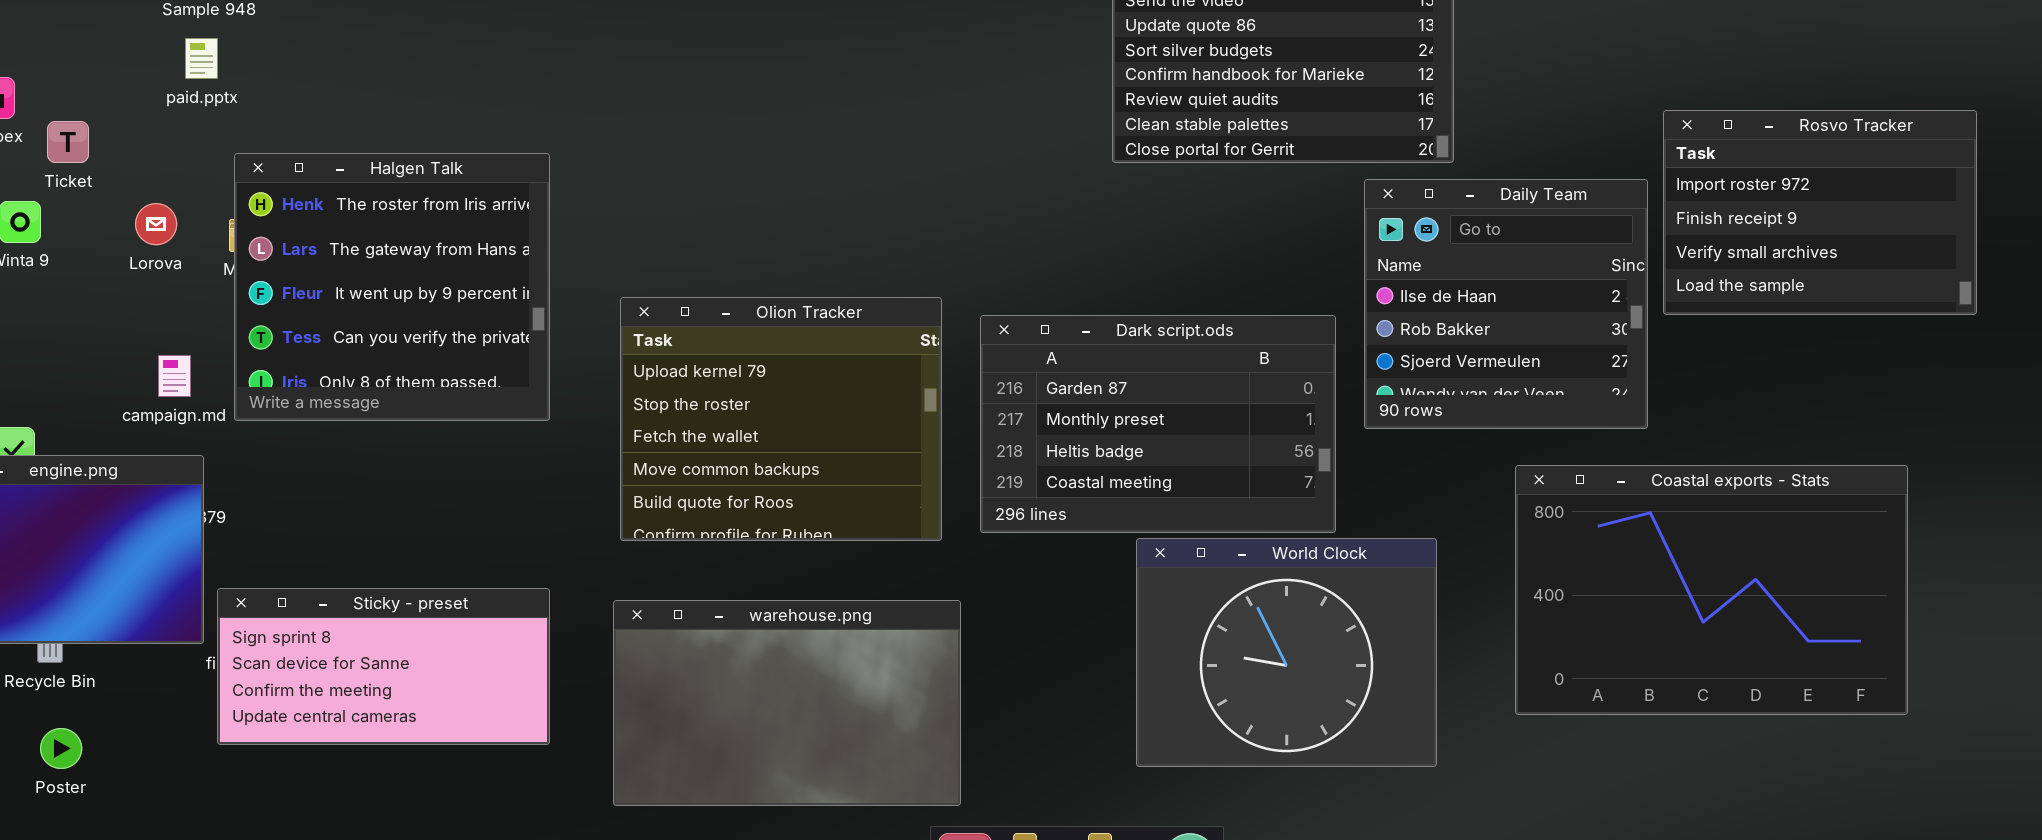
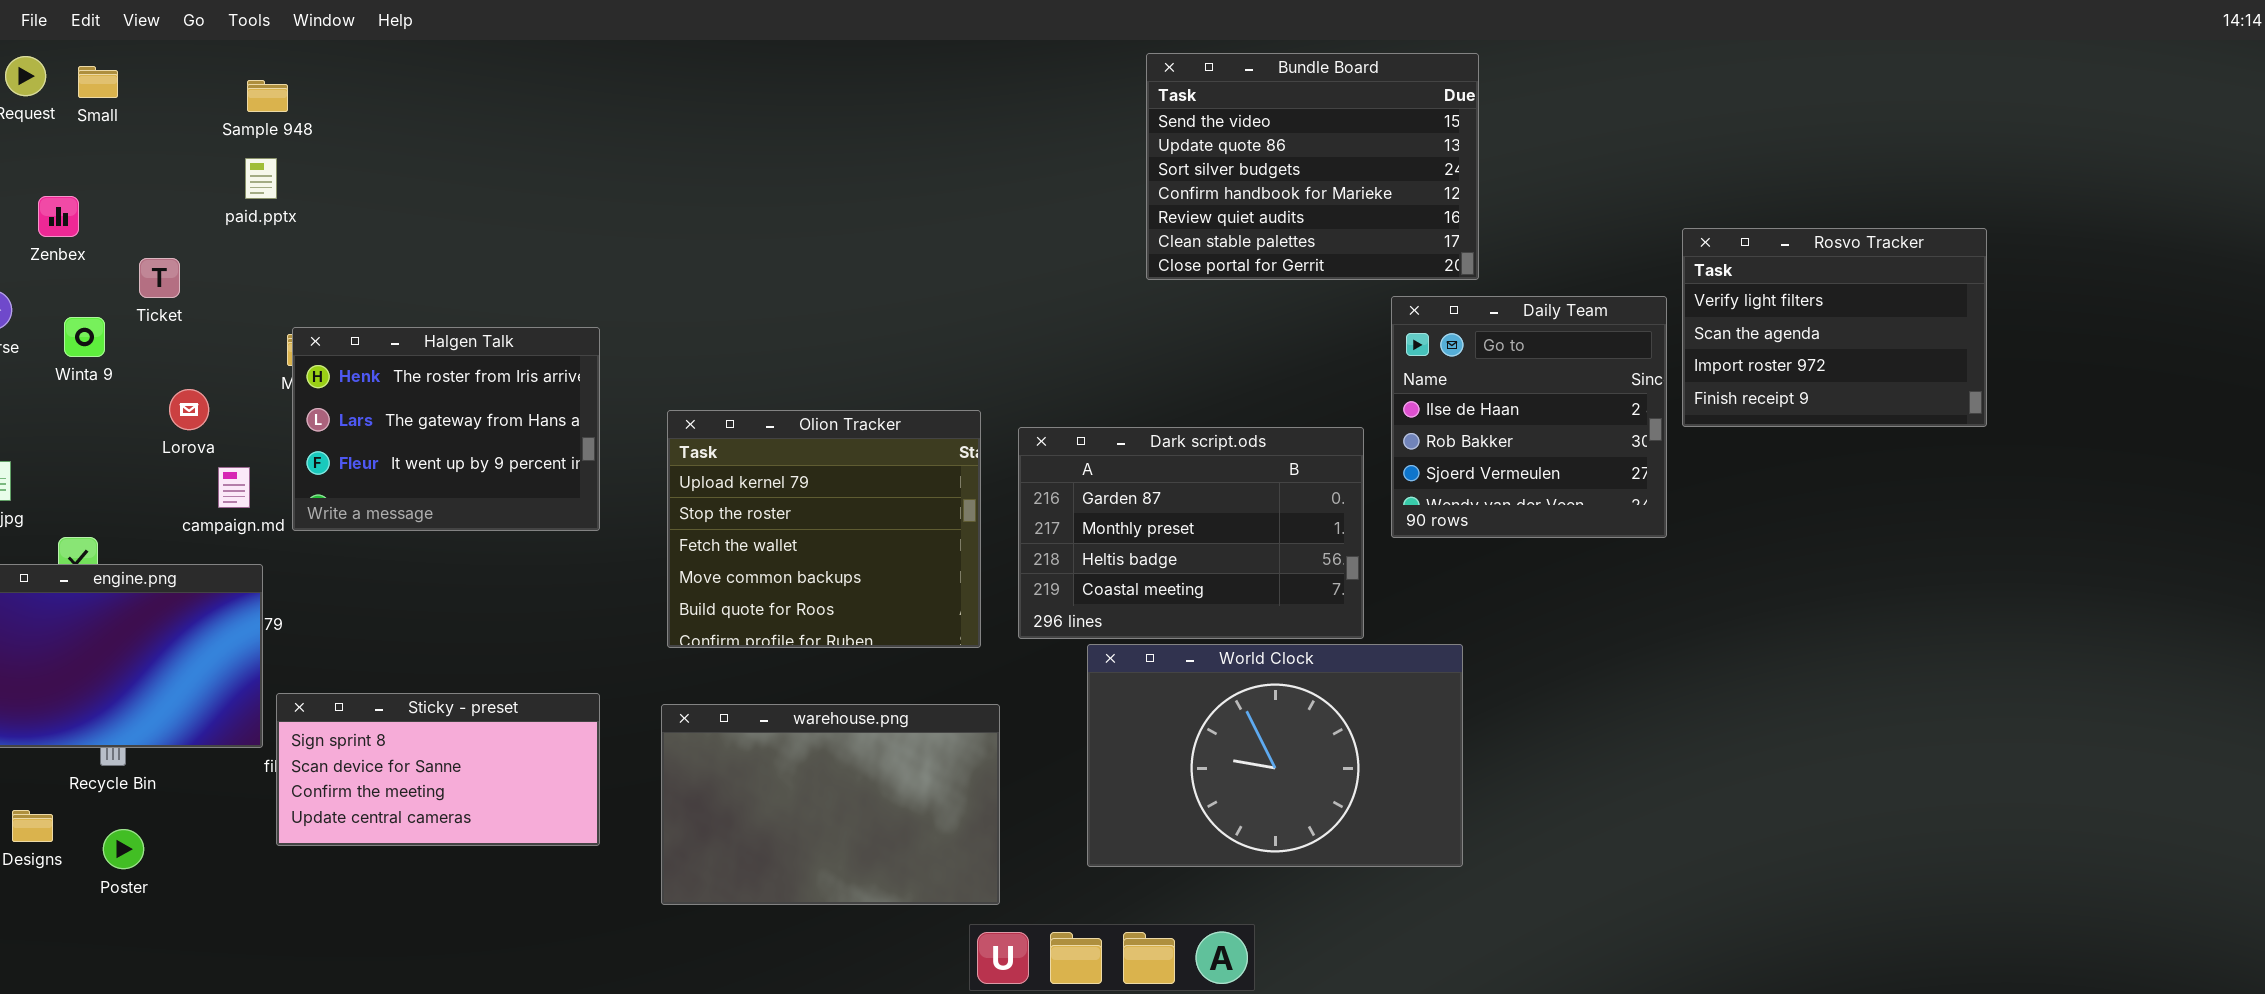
Rosvo Tracker: [1663,110,1977,315] -> [1682,228,1987,427], scrolled up 2 rows
Ticket: [47,121,89,163] -> [139,258,180,298], moved
Halgen Talk: [234,153,550,421] -> [292,327,600,531], resized
Lorova: [135,203,177,245] -> [169,389,209,430], moved
Coastal exports - Stats: [1515,465,1908,715] -> none, closed
World Clock: [1136,538,1437,767] -> [1087,644,1463,867], resized

